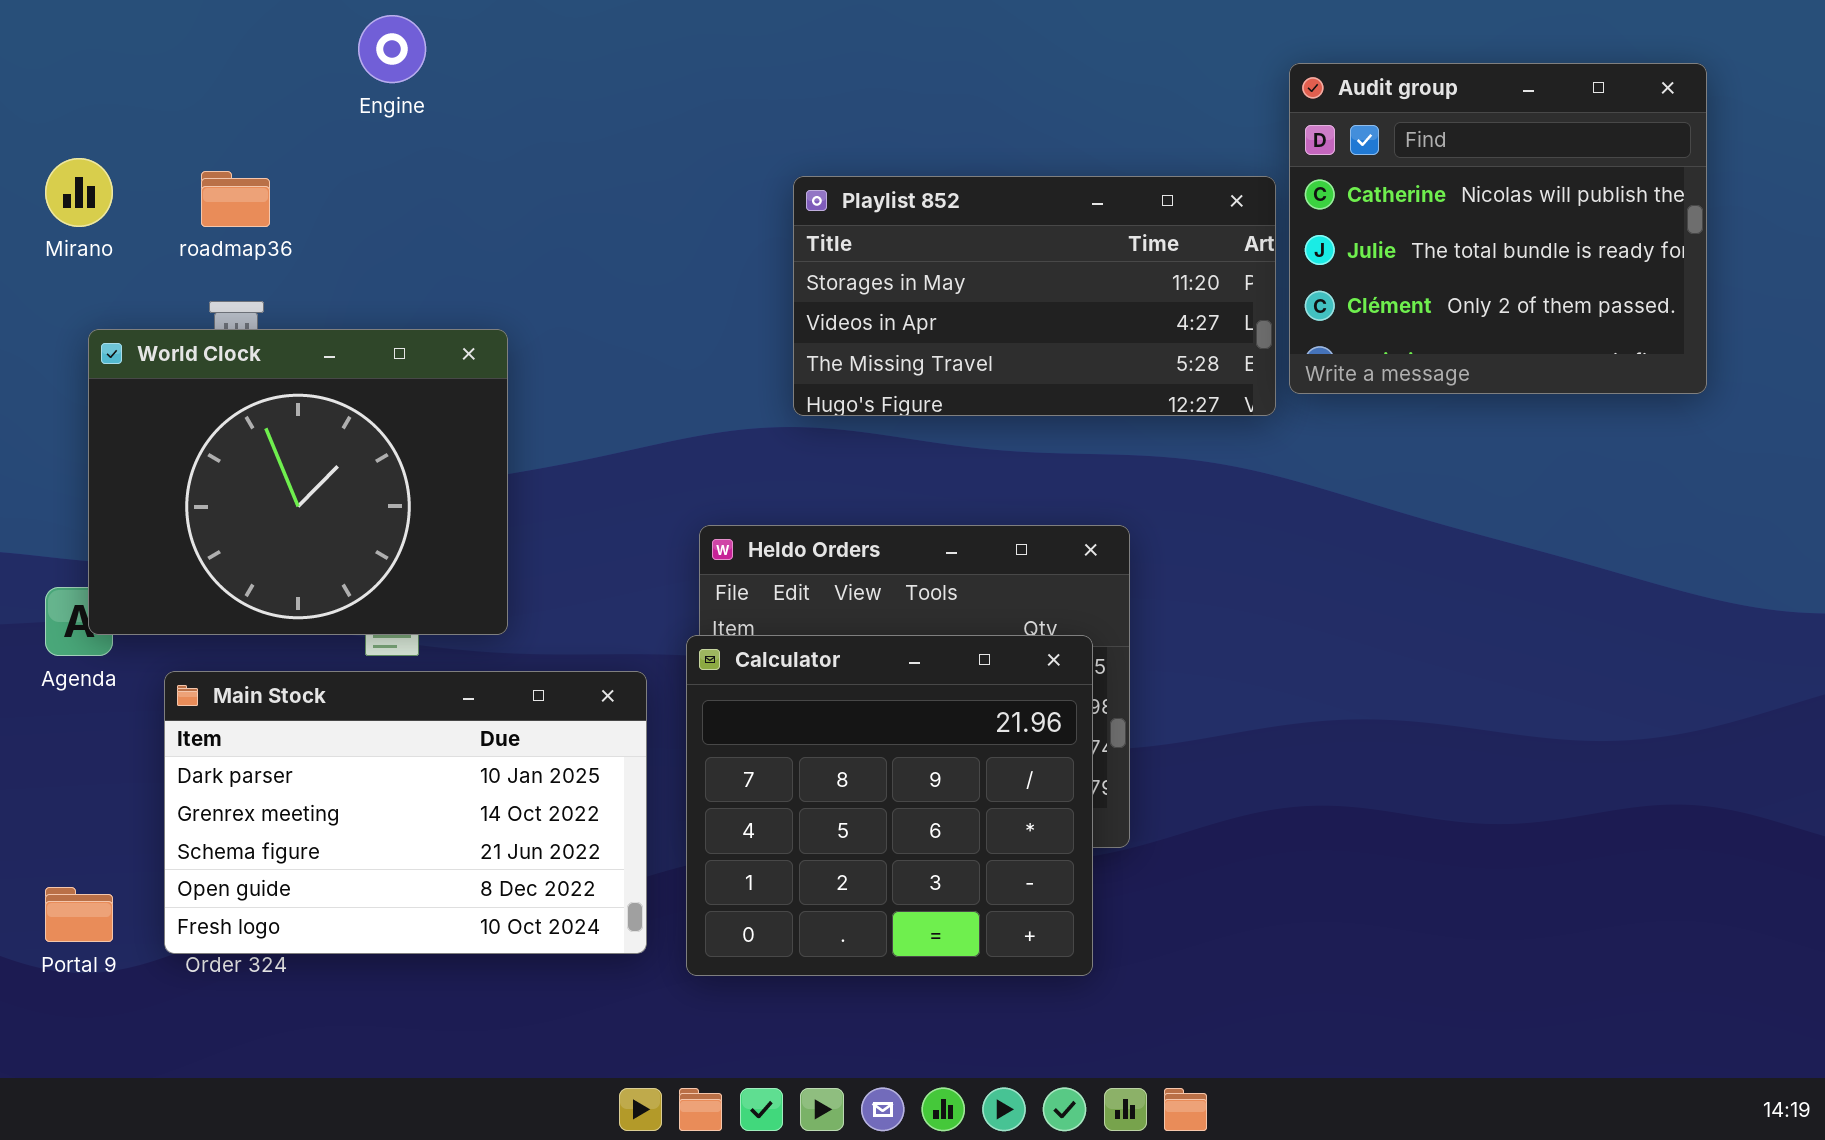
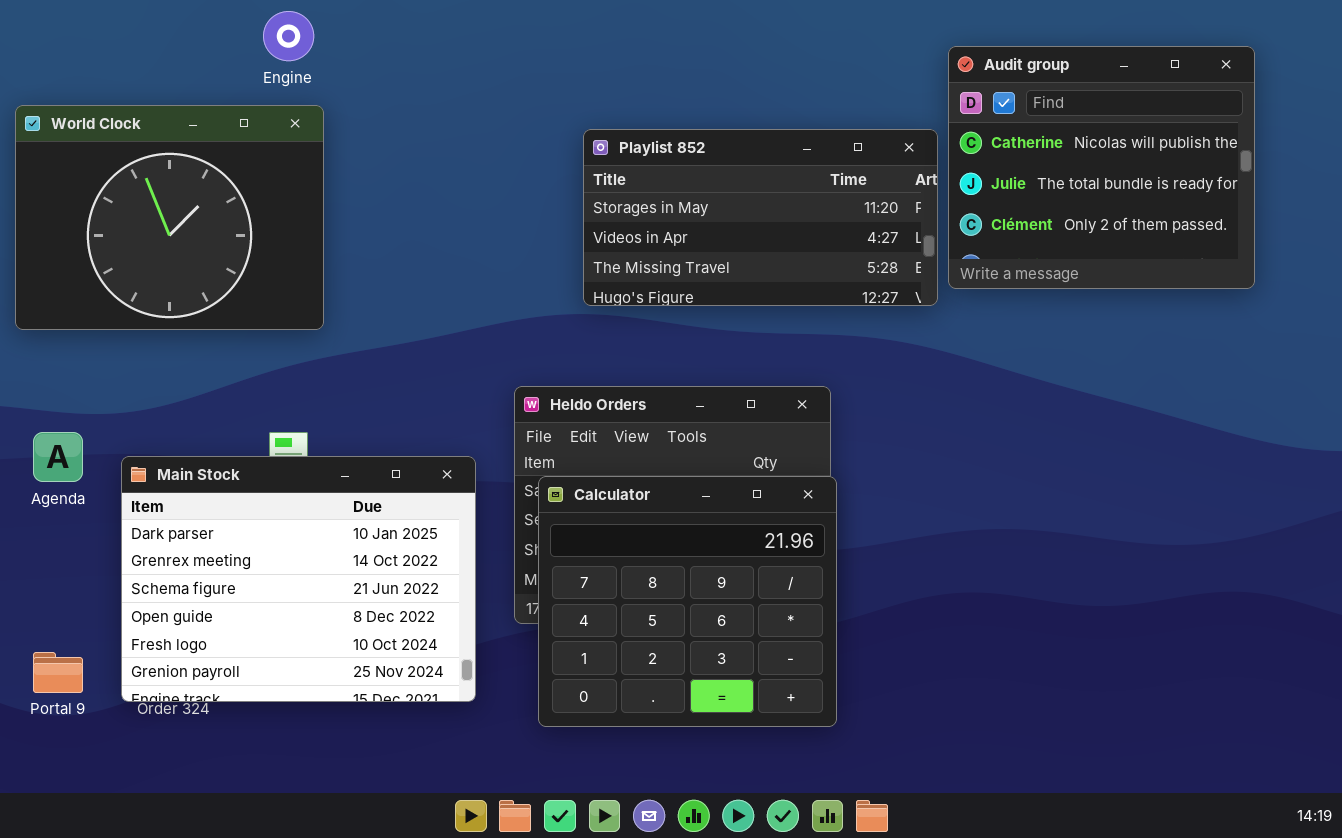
World Clock: [88,329,508,635] -> [15,105,324,330], moved
Calculator: [686,635,1093,976] -> [538,476,837,727], moved
Main Stock: [164,671,647,954] -> [121,456,476,702], resized

